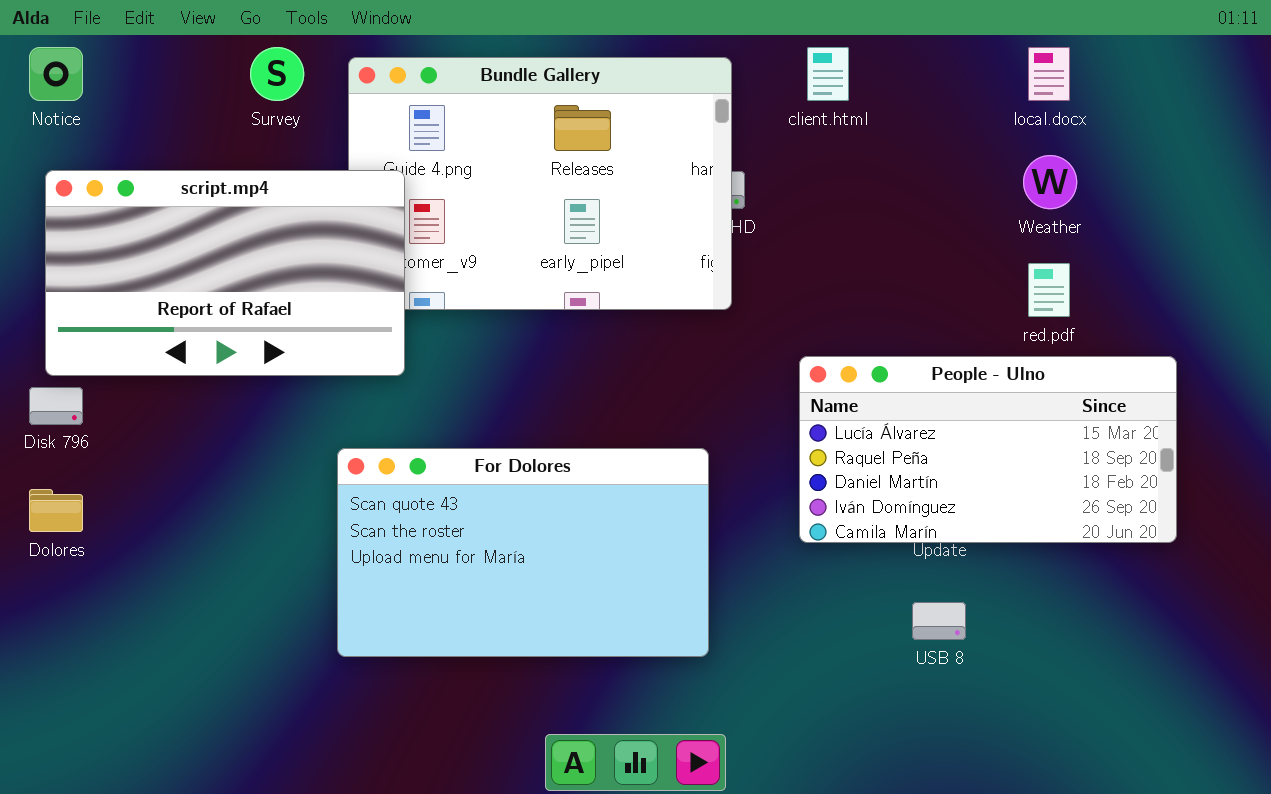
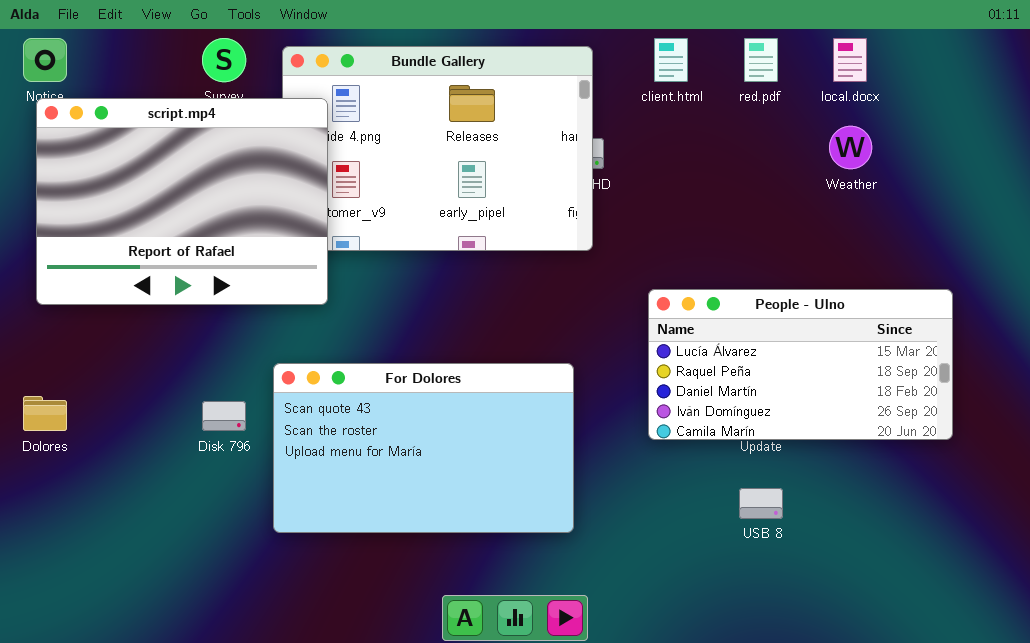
script.mp4: [45,170,405,376] -> [36,98,328,305], resized
red.pdf: [1028,263,1070,317] -> [744,38,778,82], moved
Disk 796: [29,387,83,425] -> [202,401,246,431], moved

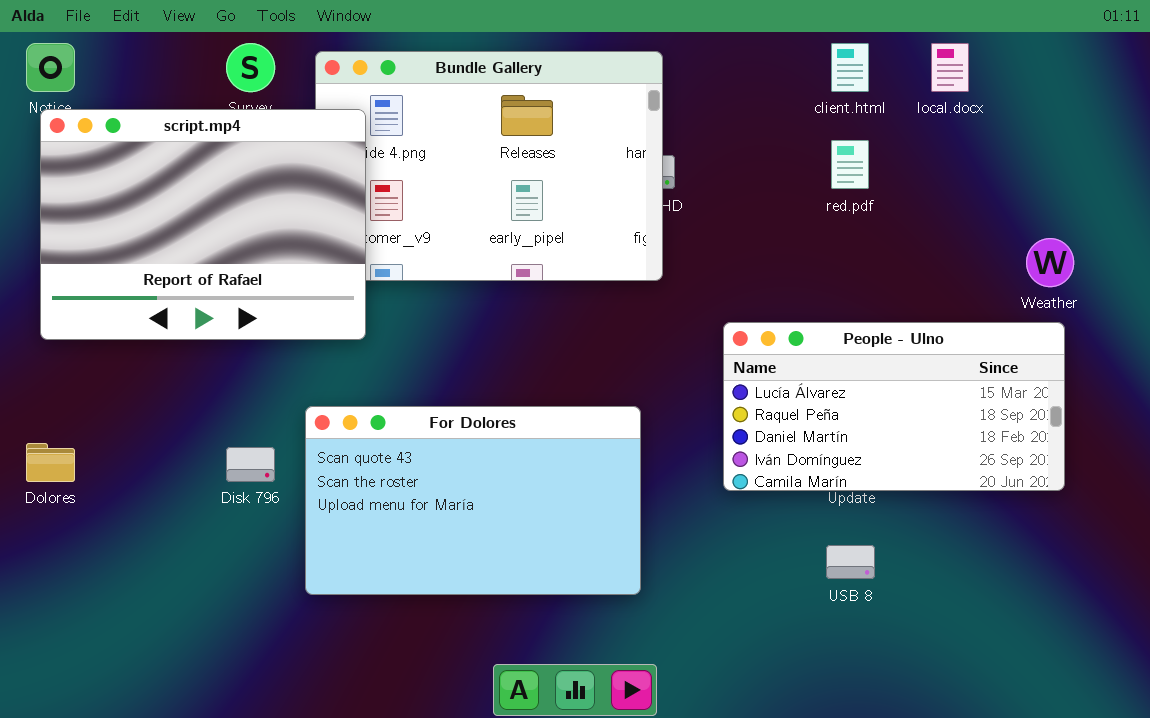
client.html: [654,38,688,82] -> [831,43,869,92], moved
red.pdf: [744,38,778,82] -> [831,140,869,189], moved
Weather: [829,126,872,169] -> [1026,238,1074,287], moved

